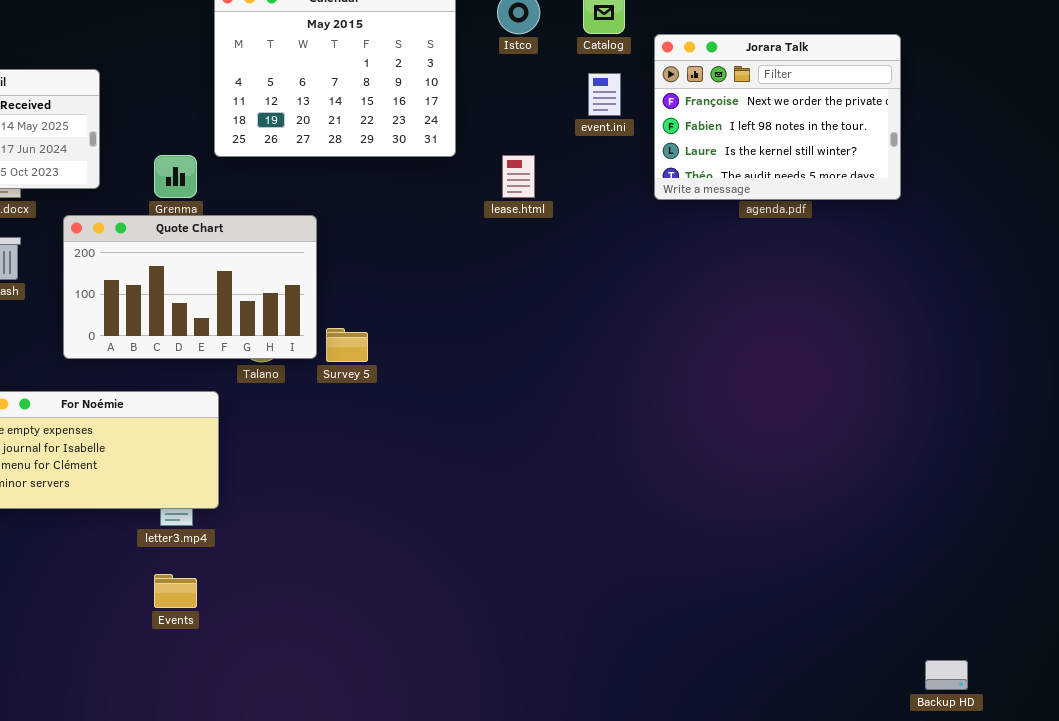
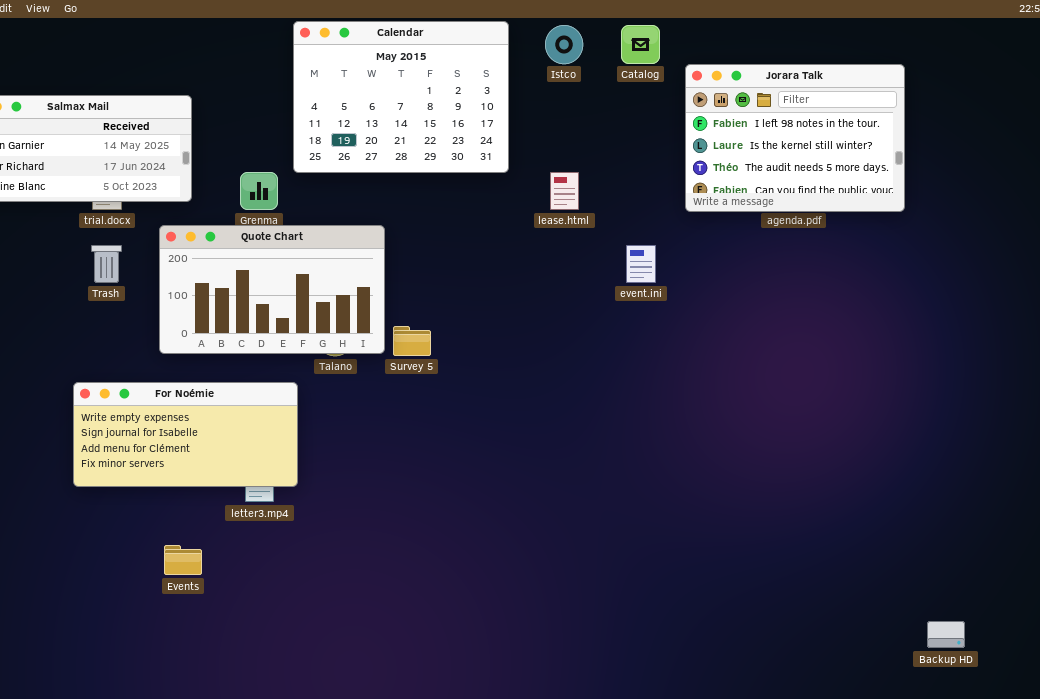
Jorara Talk: [654,34,901,200] -> [685,64,905,212], scrolled down 1 row
event.ini: [588,73,621,116] -> [626,245,656,283], moved
Events: [154,574,197,608] -> [164,545,202,575], moved

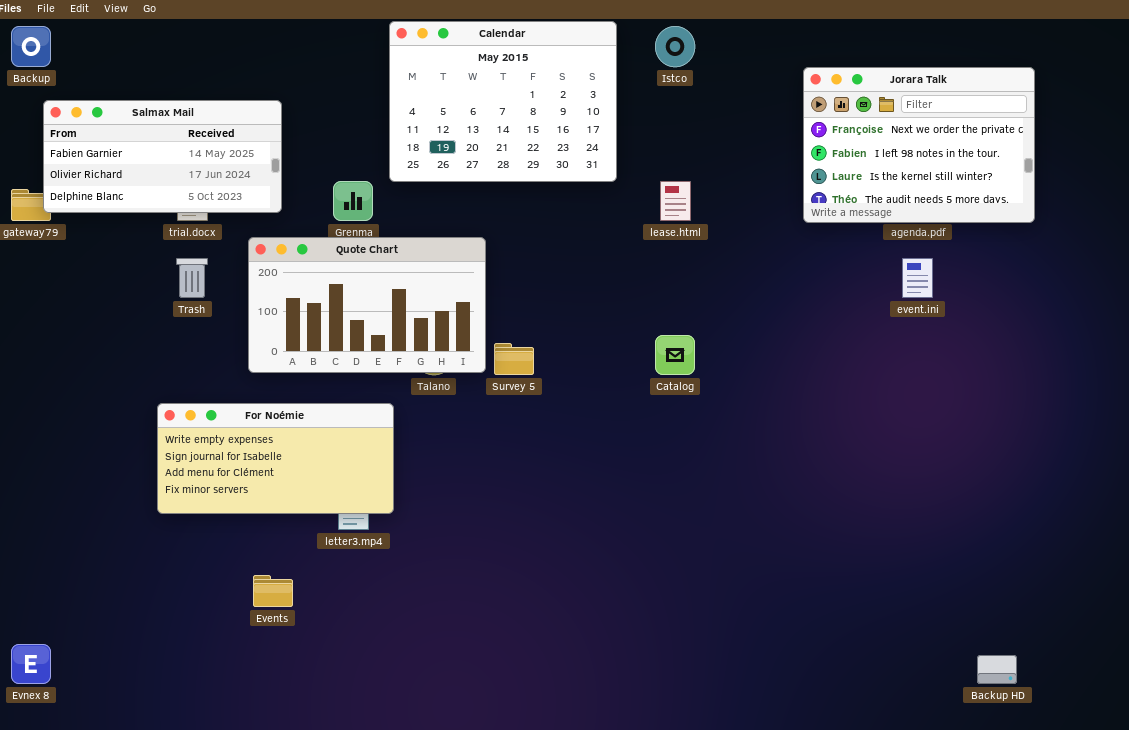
Catalog: [621,25,660,64] -> [655,335,695,375], moved
Jorara Talk: [685,64,905,212] -> [803,67,1035,223], scrolled up 1 row
event.ini: [626,245,656,283] -> [902,258,933,298], moved
Backup HD: [927,621,965,648] -> [977,655,1017,684], moved

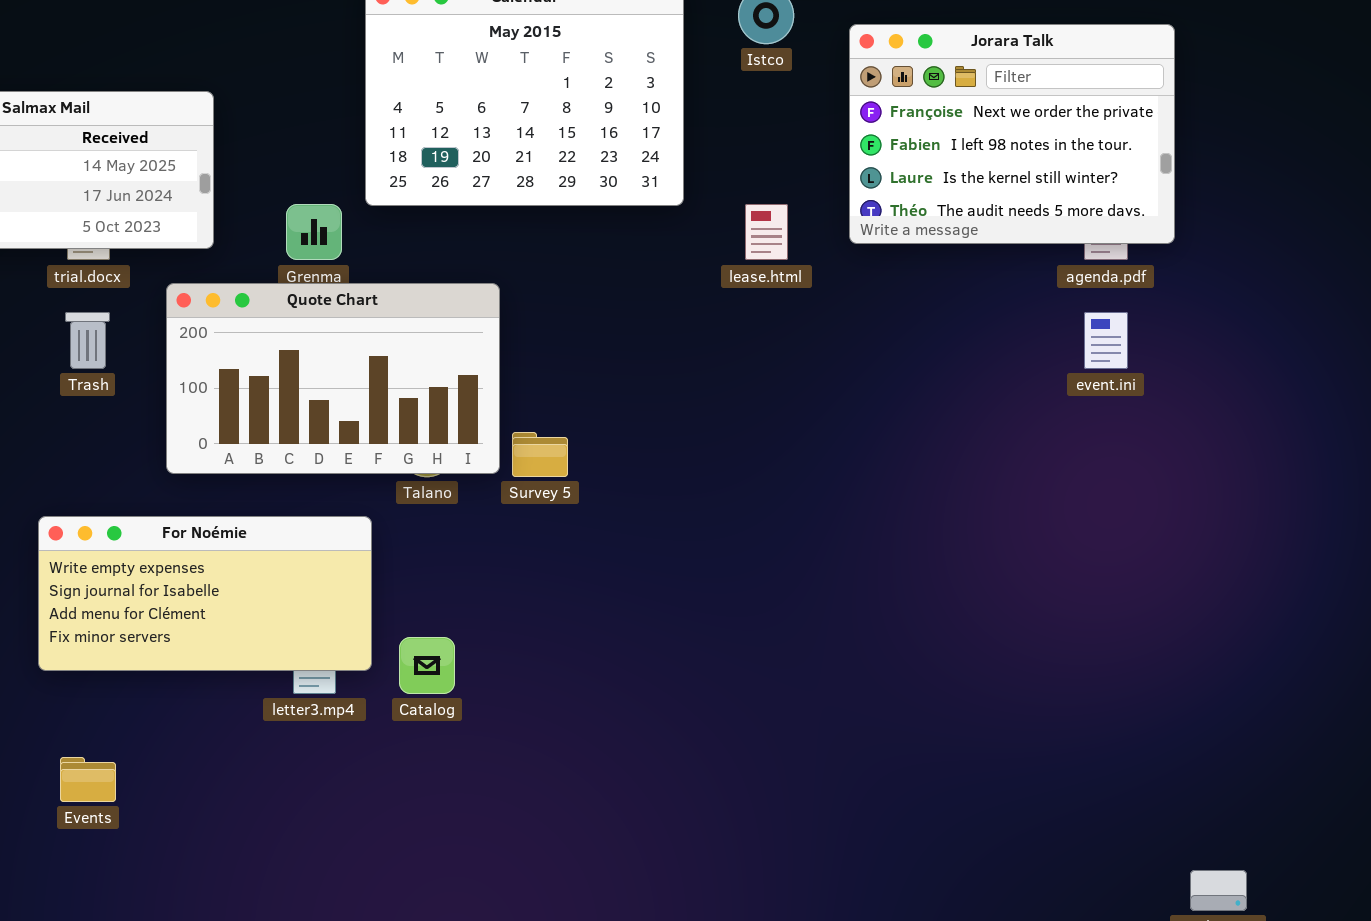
Jorara Talk: [803,67,1035,223] -> [849,24,1175,244], moved
Catalog: [655,335,695,375] -> [399,637,455,694], moved
Events: [253,575,293,607] -> [60,757,116,802], moved

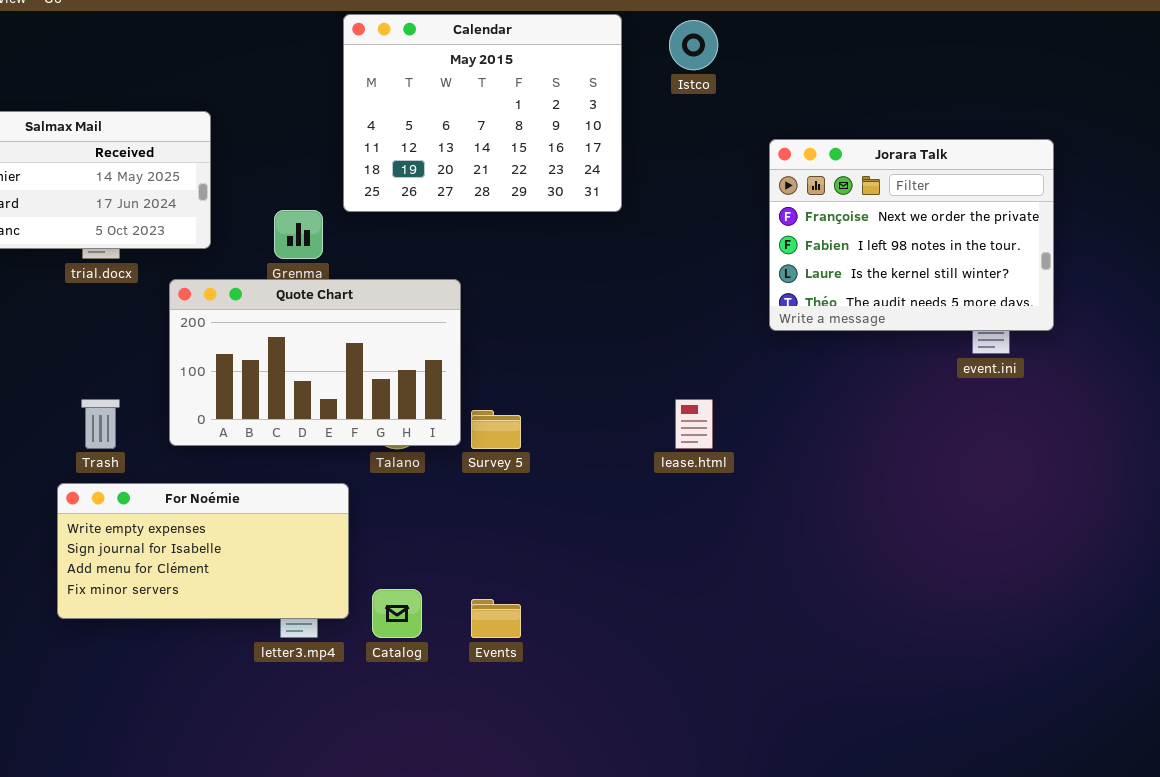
Jorara Talk: [849,24,1175,244] -> [769,139,1054,331], moved
lease.html: [745,204,788,260] -> [675,399,713,449], moved
Trash: [65,312,110,369] -> [81,399,120,449], moved
Events: [60,757,116,802] -> [471,599,521,638], moved

